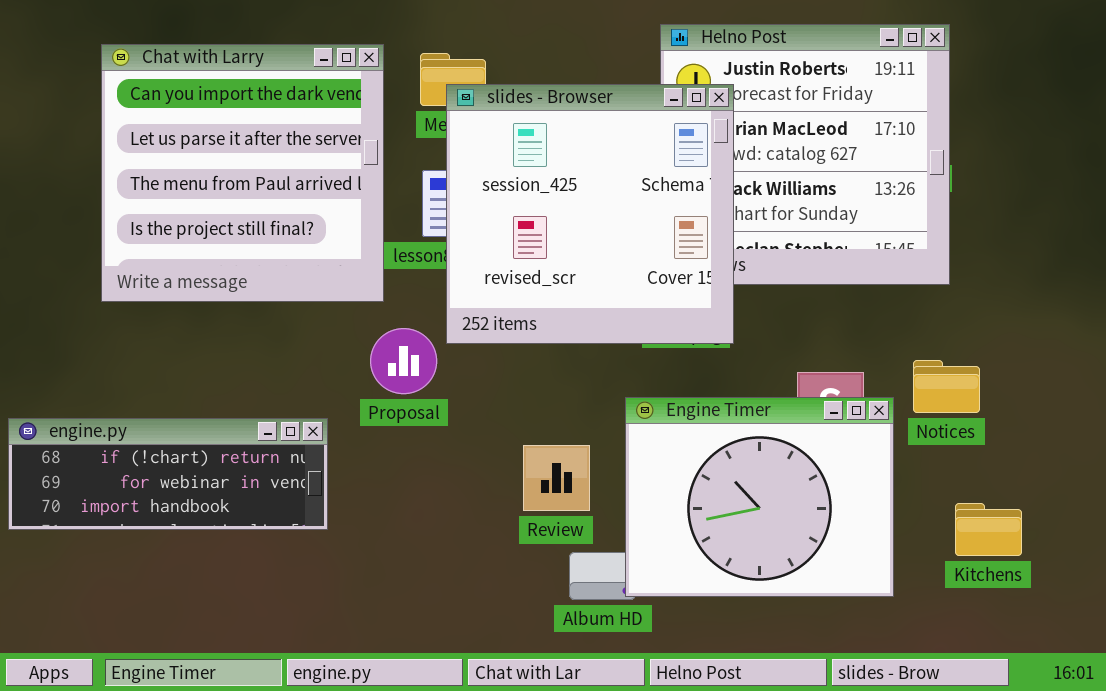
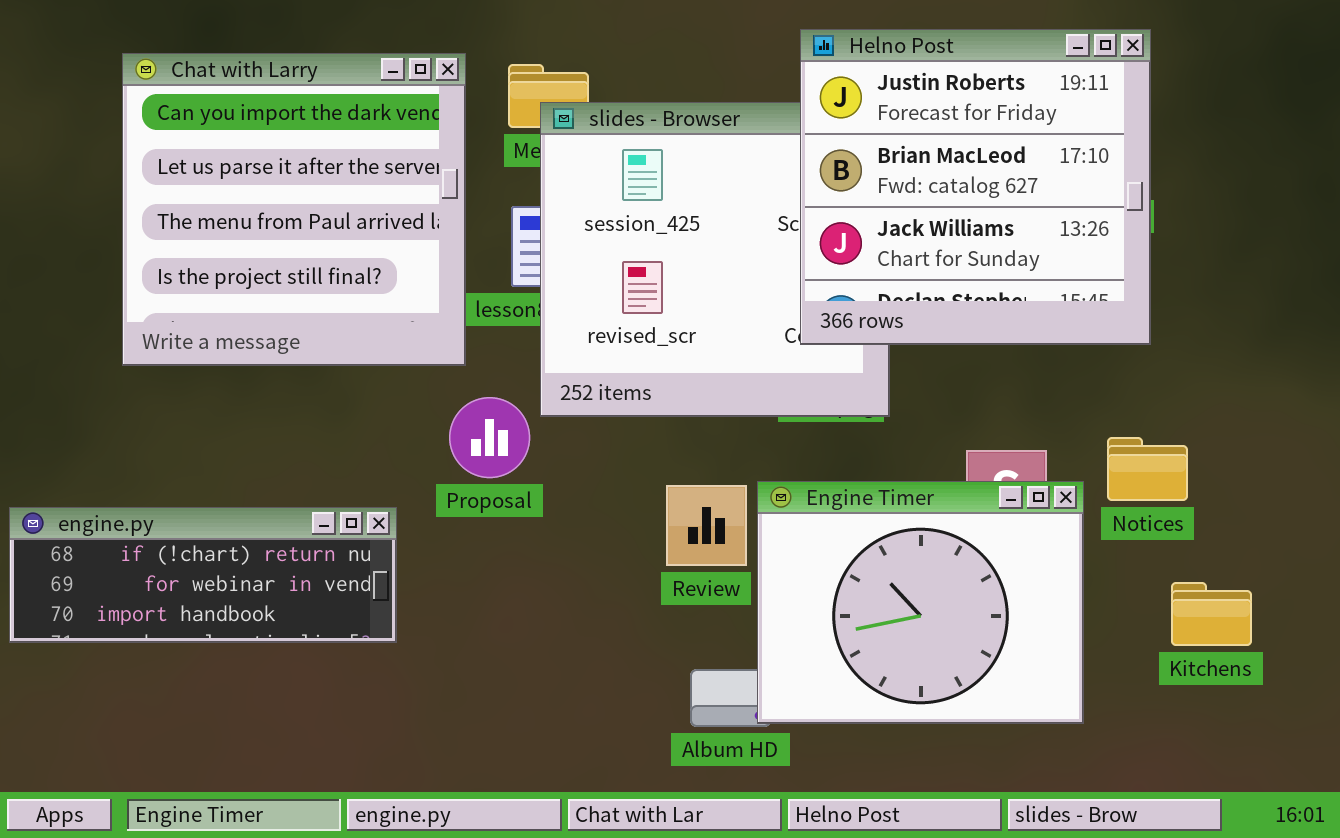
Helno Post: [660,24,950,285] -> [800,29,1151,345], raised
Review: [523,445,590,511] -> [666,485,747,566], moved
Kitchens: [955,503,1022,556] -> [1171,582,1252,646], moved

